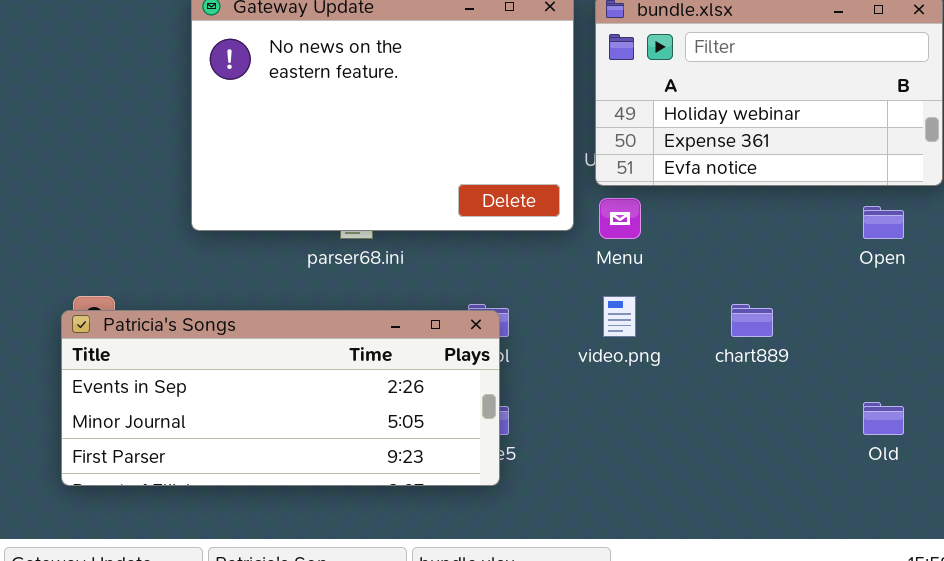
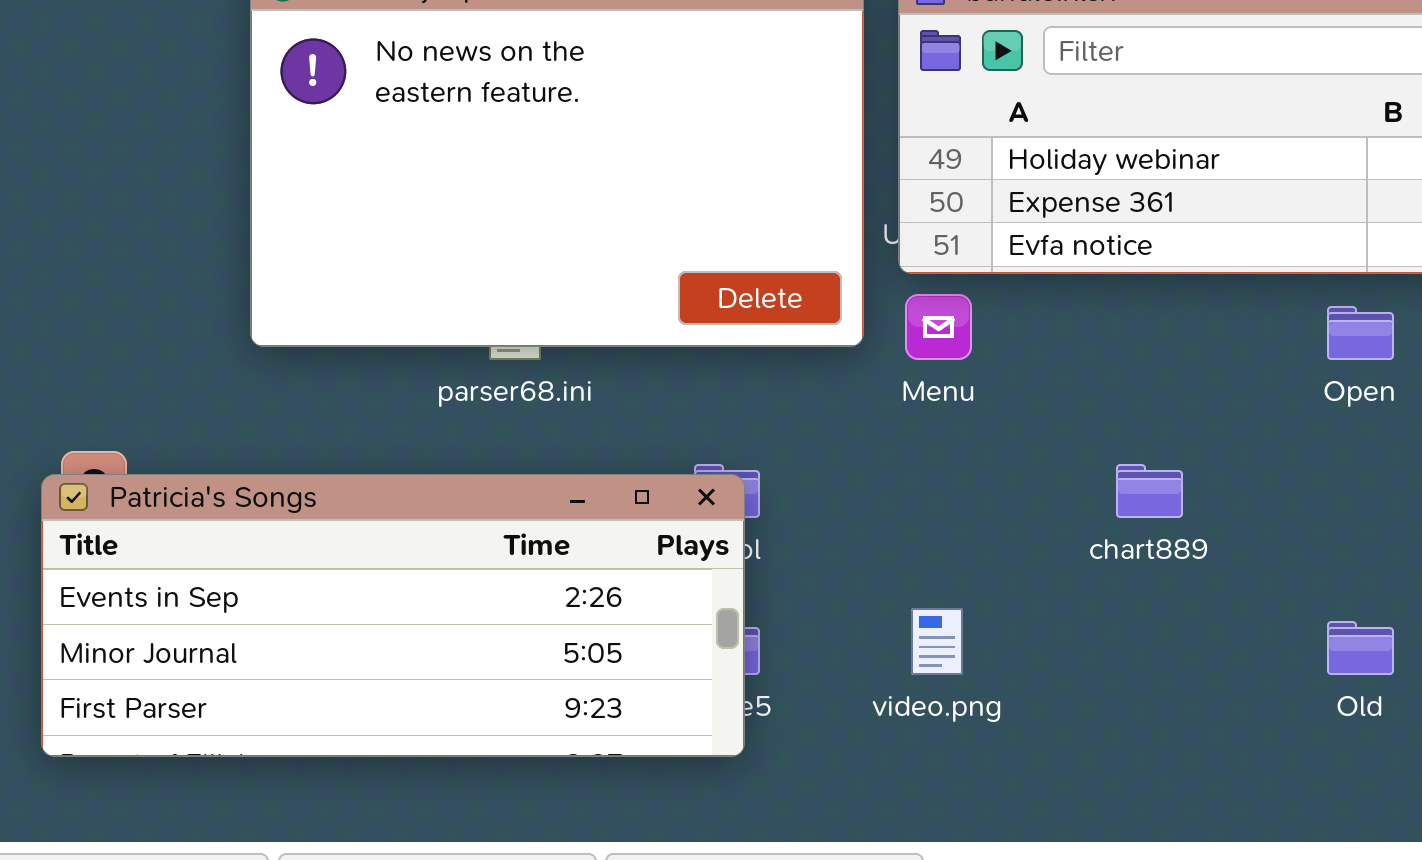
video.png: [603,296,636,337] -> [911,608,963,675], moved

